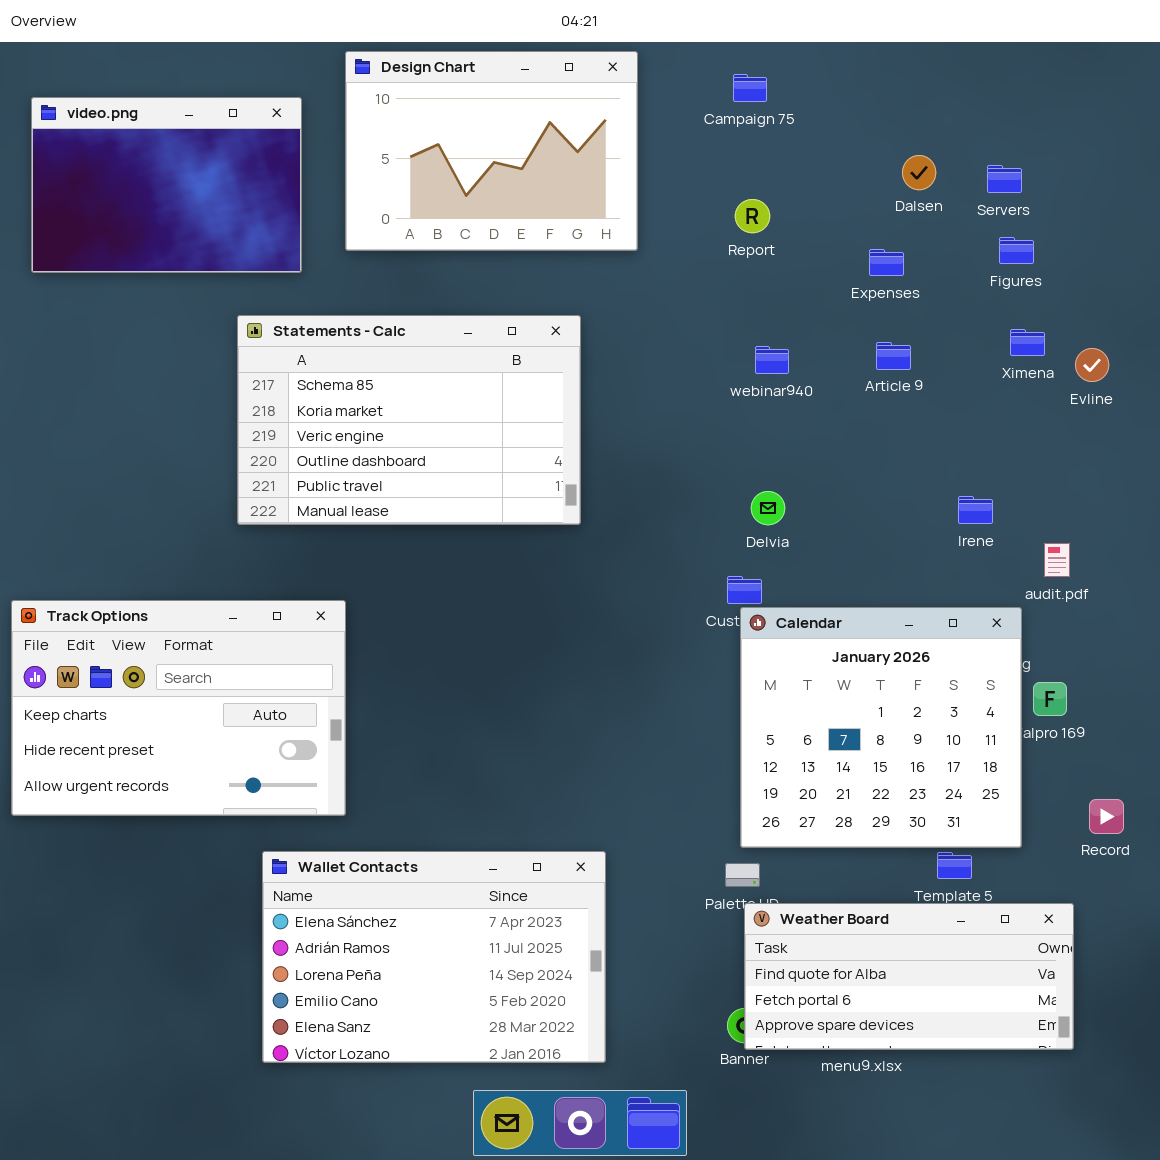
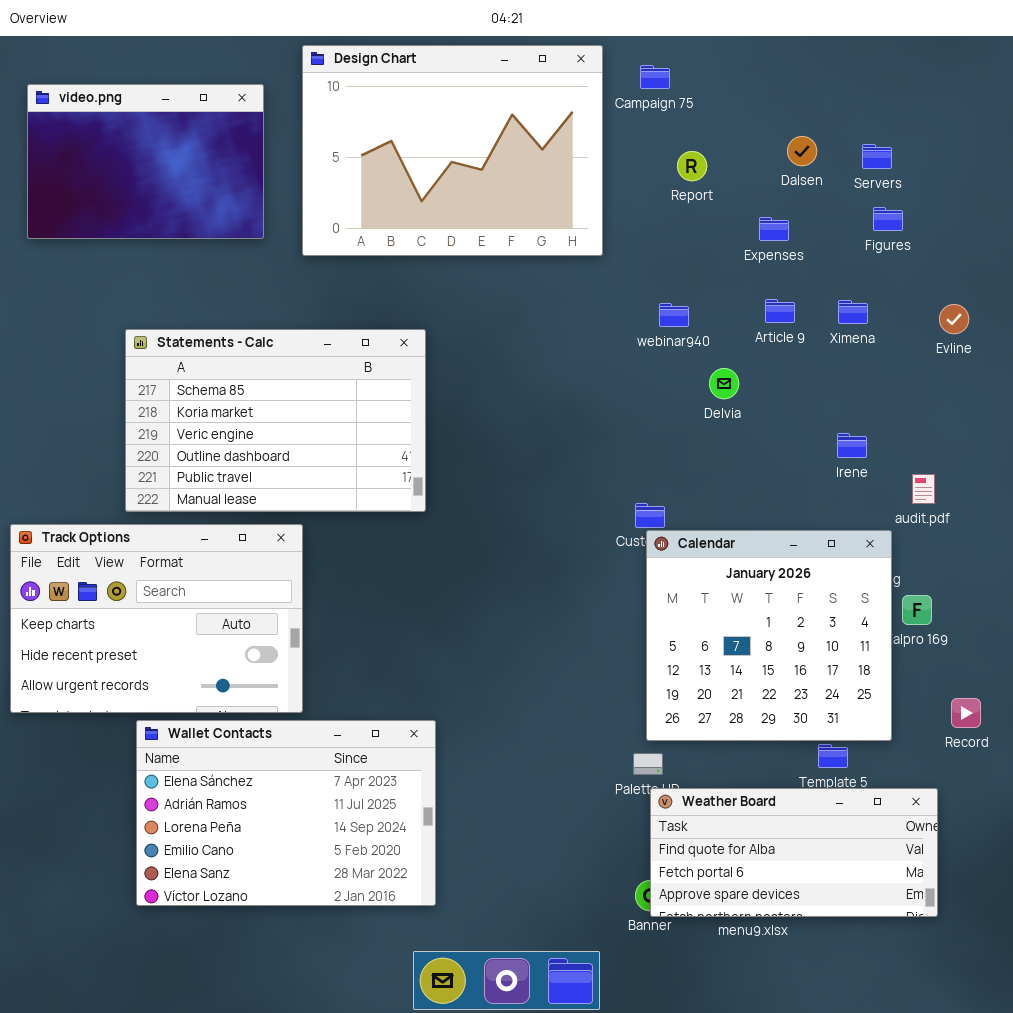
Design Chart: [345,51,638,251] -> [302,45,603,256], resized
Report: [735,199,770,233] -> [677,151,707,181], moved
Statements - Calc: [237,315,581,525] -> [125,329,426,512], moved
Ximena: [1010,329,1045,356] -> [838,300,868,324], moved
Delvia: [751,491,785,525] -> [709,368,739,399], moved
Wallet Contacts: [262,851,606,1063] -> [136,720,436,906], moved

